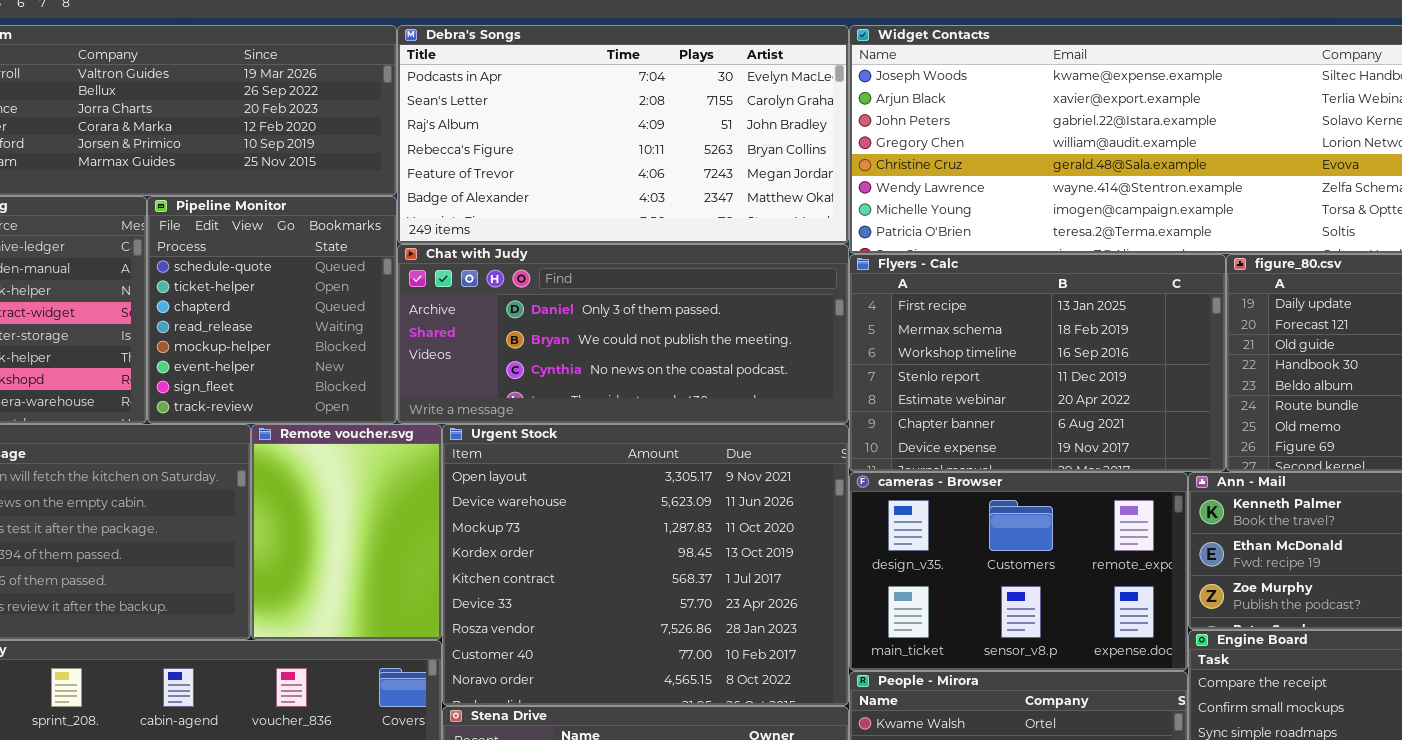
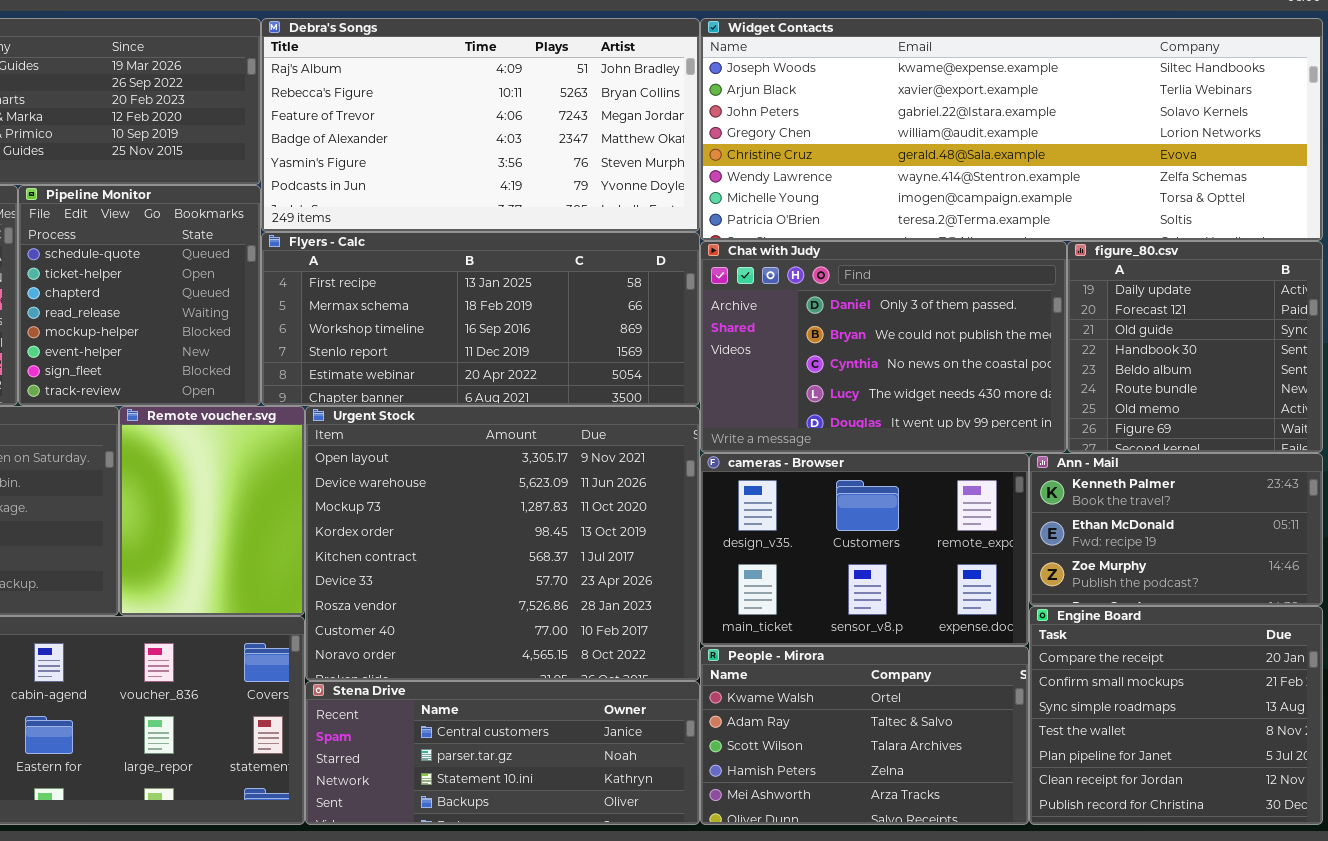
Debra's Songs: [397,25,849,244] -> [261,18,700,232], scrolled down 2 rows
Chat with Judy: [397,244,849,424] -> [700,241,1067,453], moved, resized
Flyers - Calc: [849,254,1226,472] -> [261,232,700,406], moved, resized

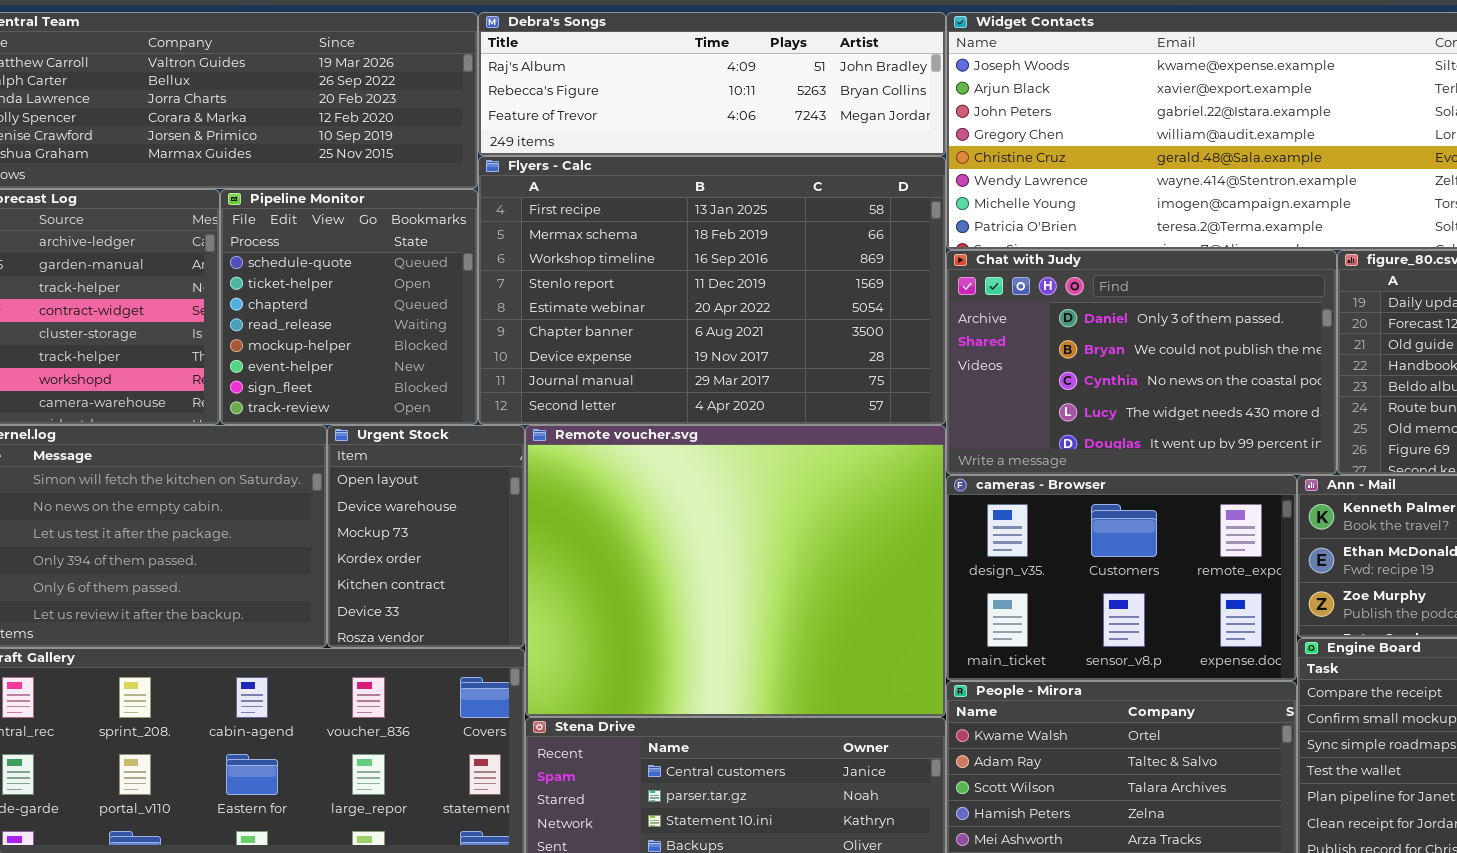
Debra's Songs: [261,18,700,232] -> [478,12,946,156], resized
Flyers - Calc: [261,232,700,406] -> [478,156,946,425], resized
Remote voucher.svg: [119,406,305,616] -> [525,425,946,717], moved, resized
Urgent Stock: [305,406,700,681] -> [327,425,525,648], moved, resized

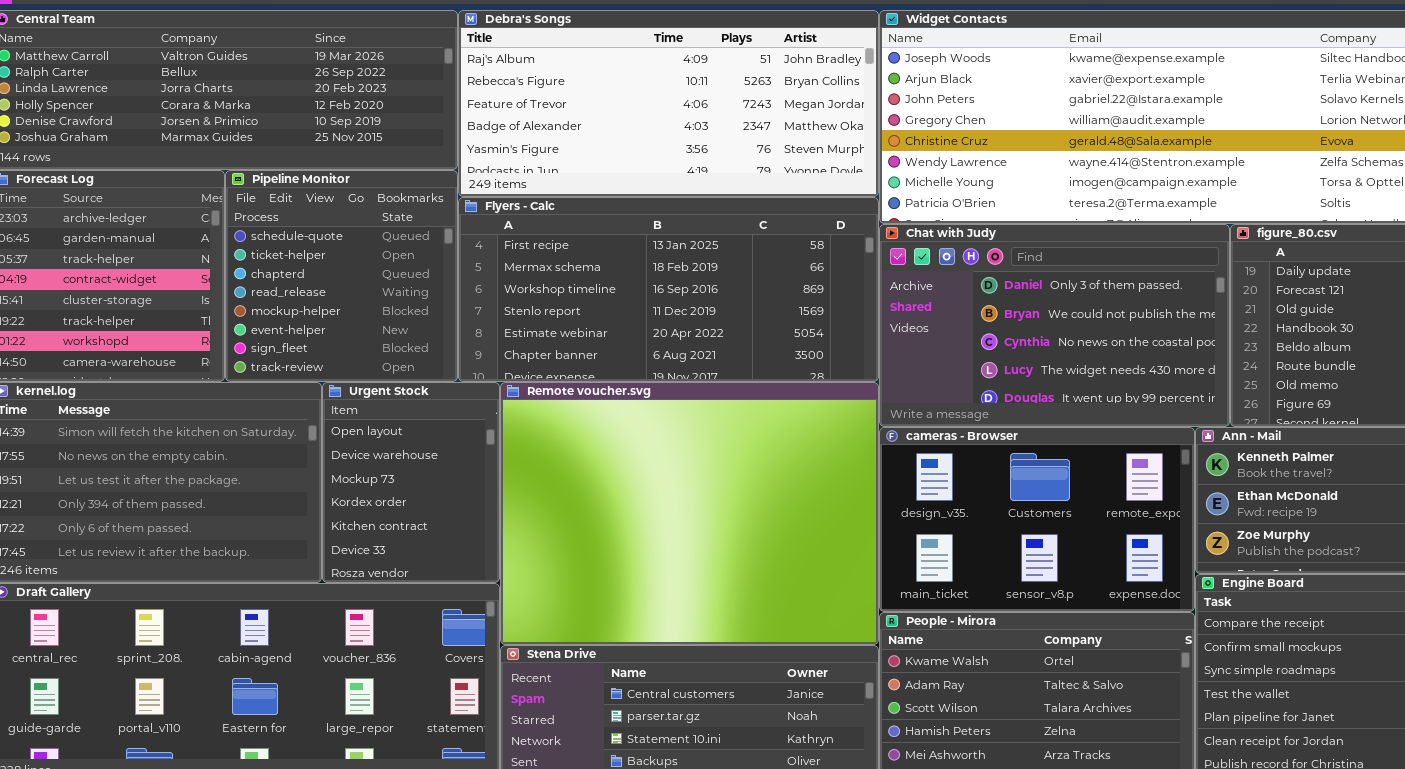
Debra's Songs: [478,12,946,156] -> [458,10,879,197], resized
Flyers - Calc: [478,156,946,425] -> [458,197,879,382], resized

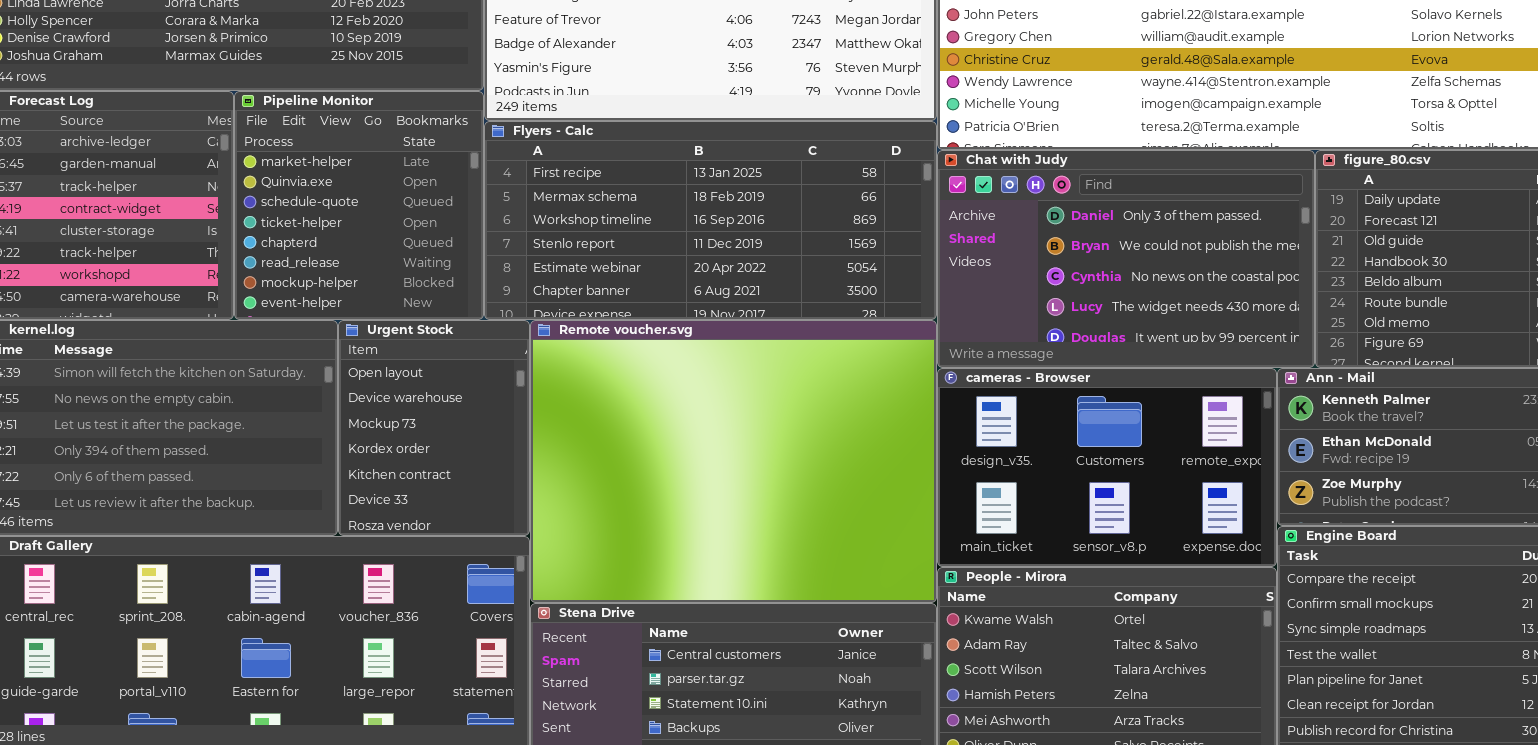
Pipeline Monitor: [225,170,458,382] -> [234,91,484,320], scrolled up 2 rows

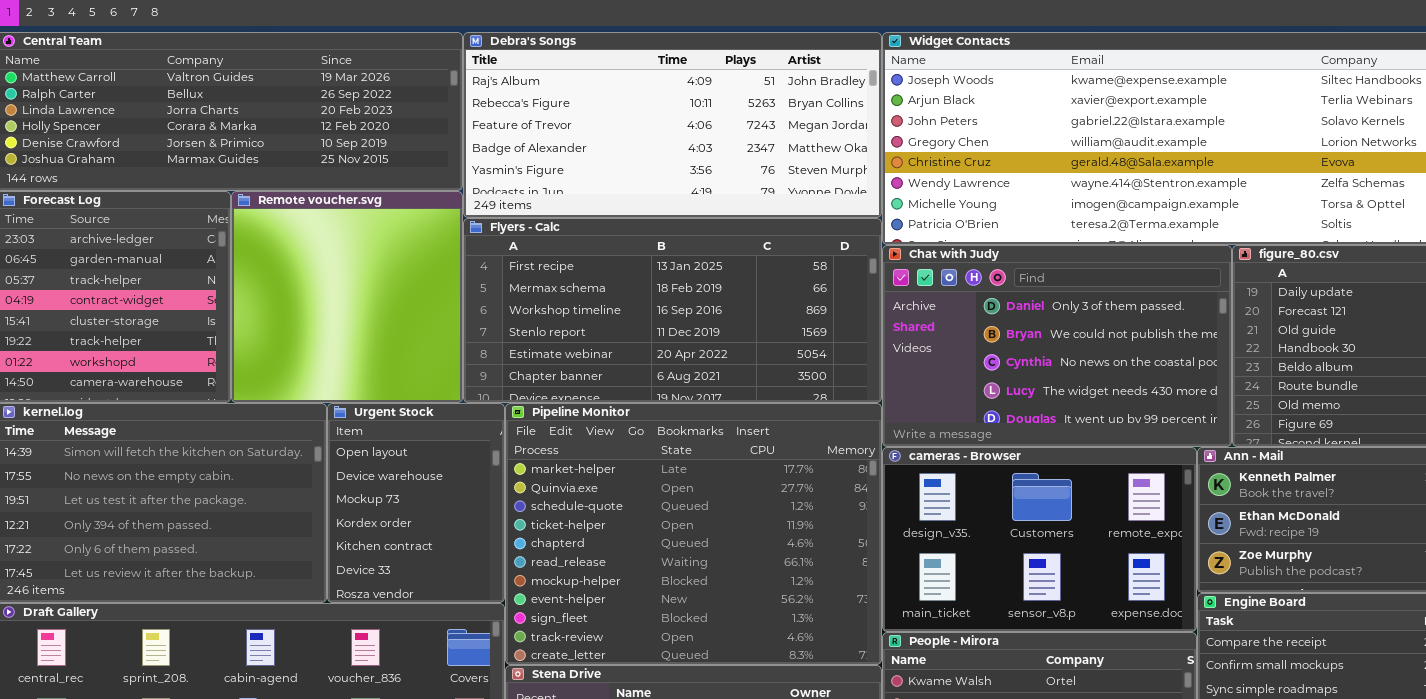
Pipeline Monitor: [234,91,484,320] -> [505,403,882,665], moved, resized
Remote voucher.svg: [530,320,937,603] -> [231,191,463,403], moved, resized

